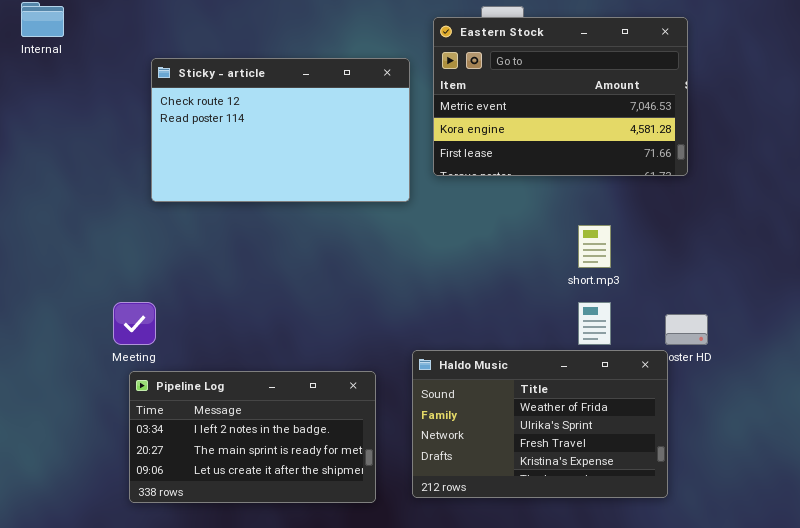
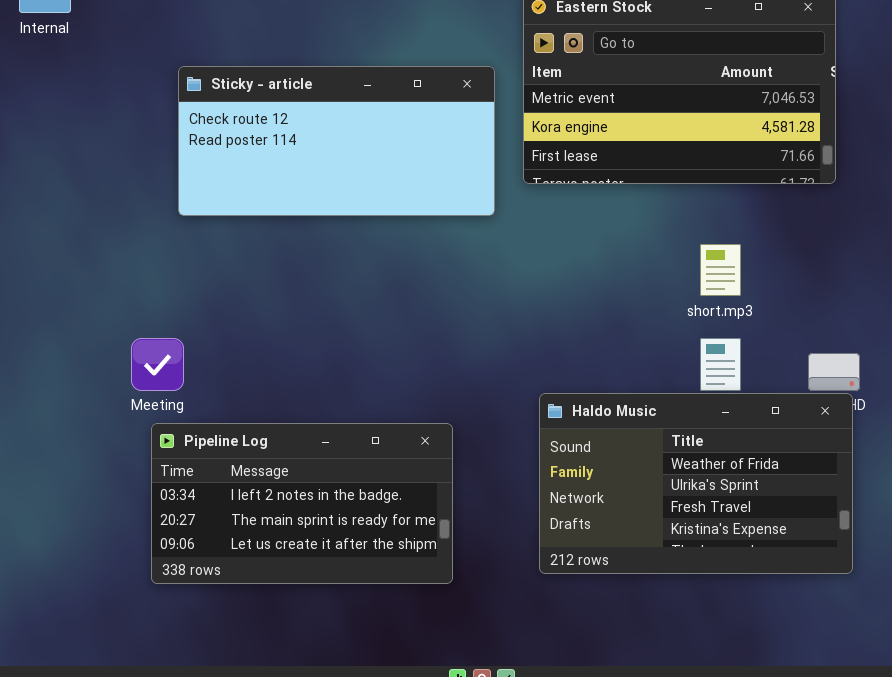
Sticky - article: [151,58,410,202] -> [178,66,495,216], resized
Haldo Music: [412,350,668,498] -> [539,393,853,574], moved

